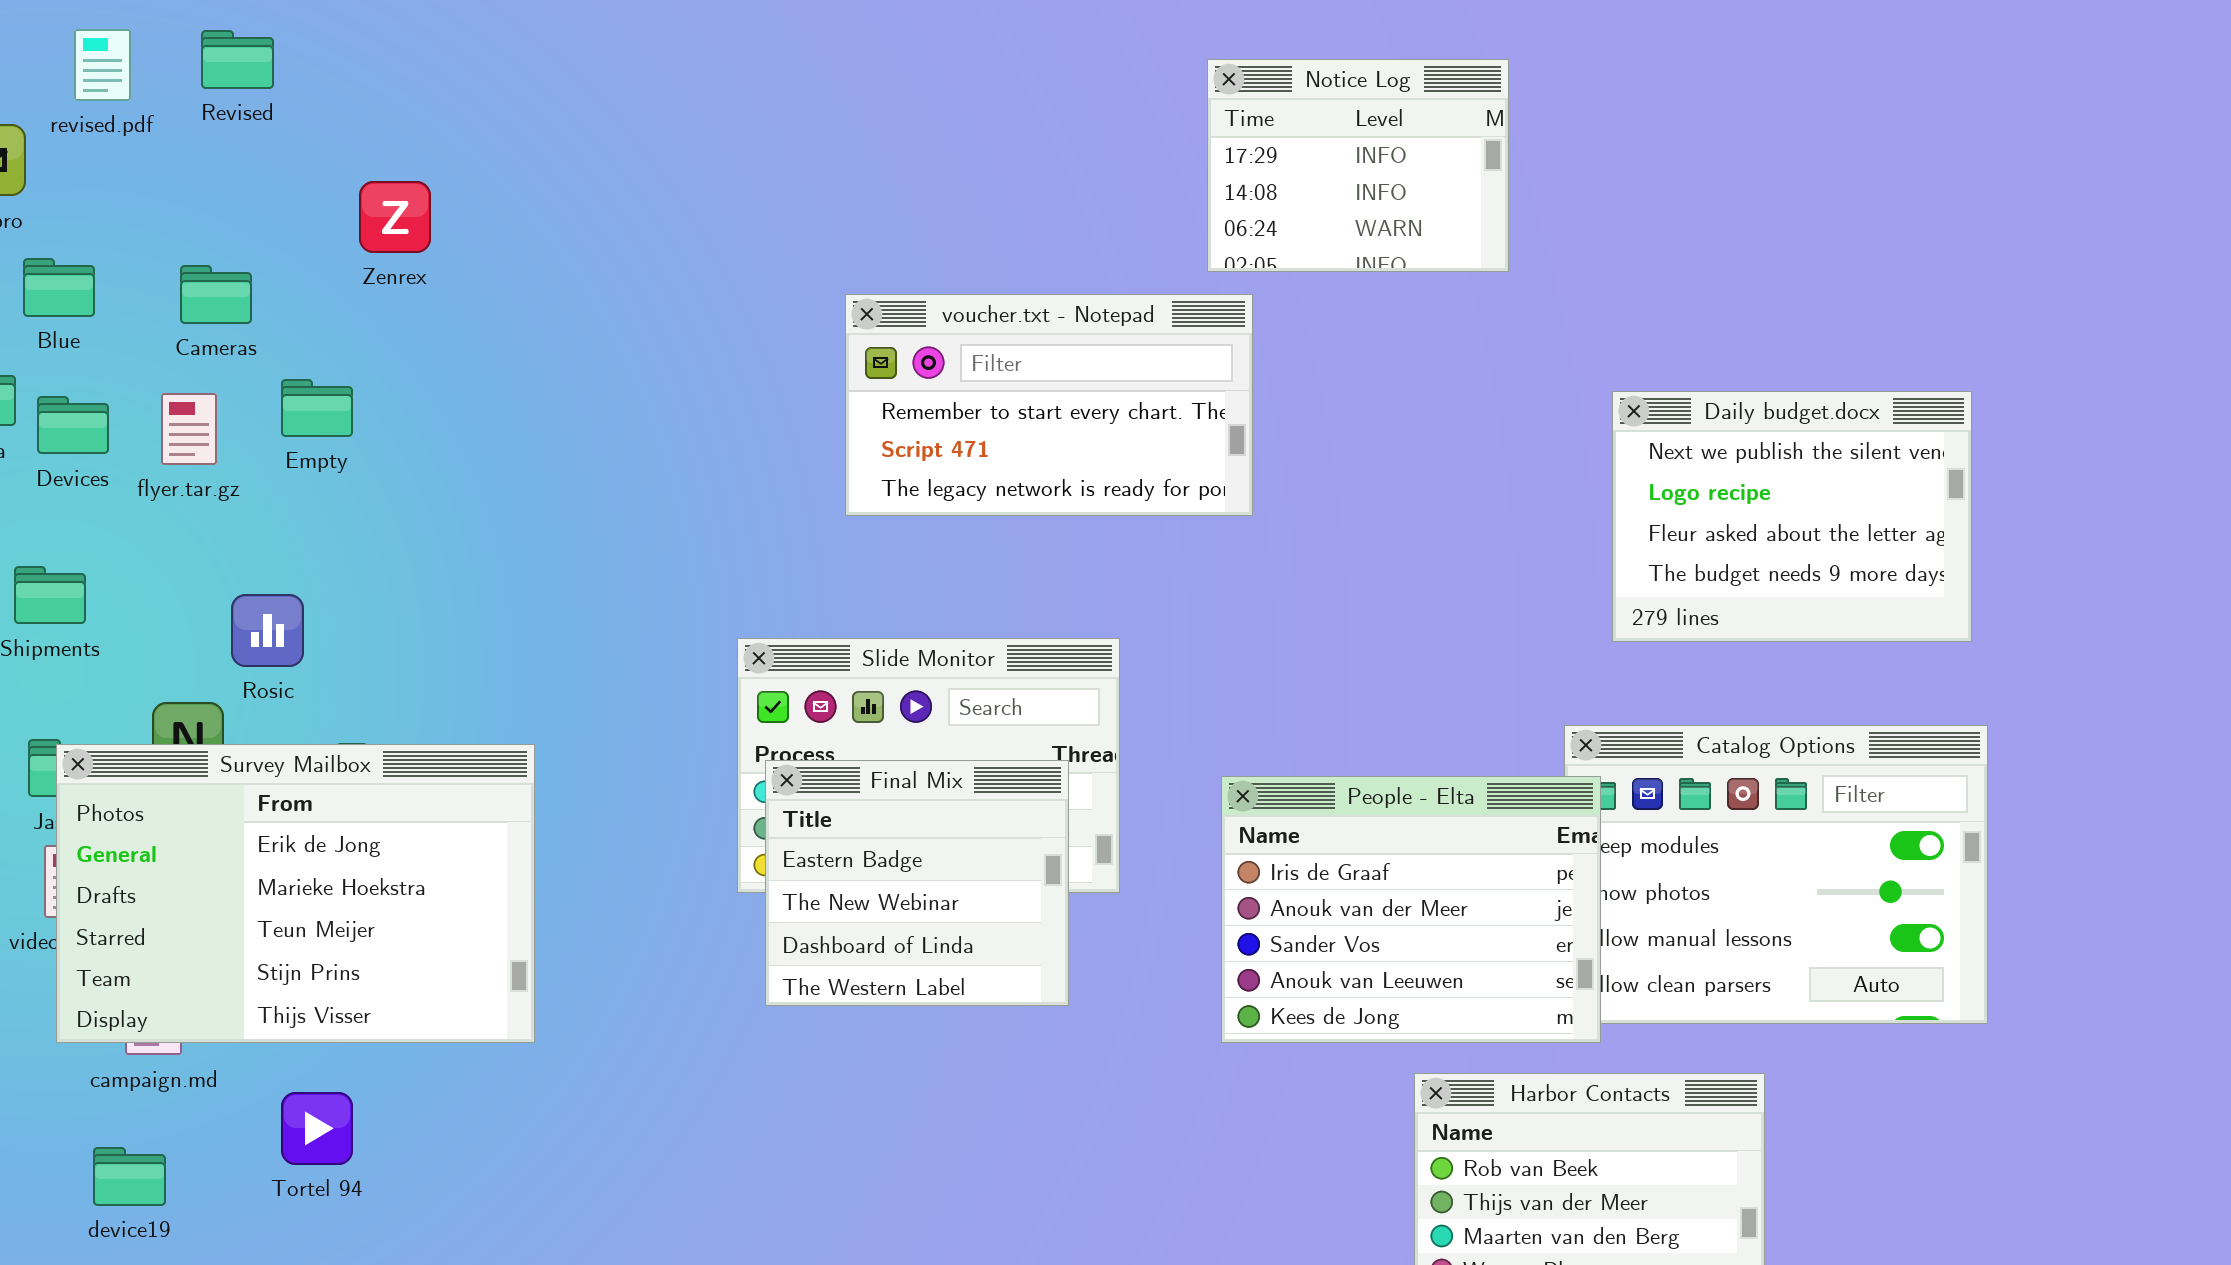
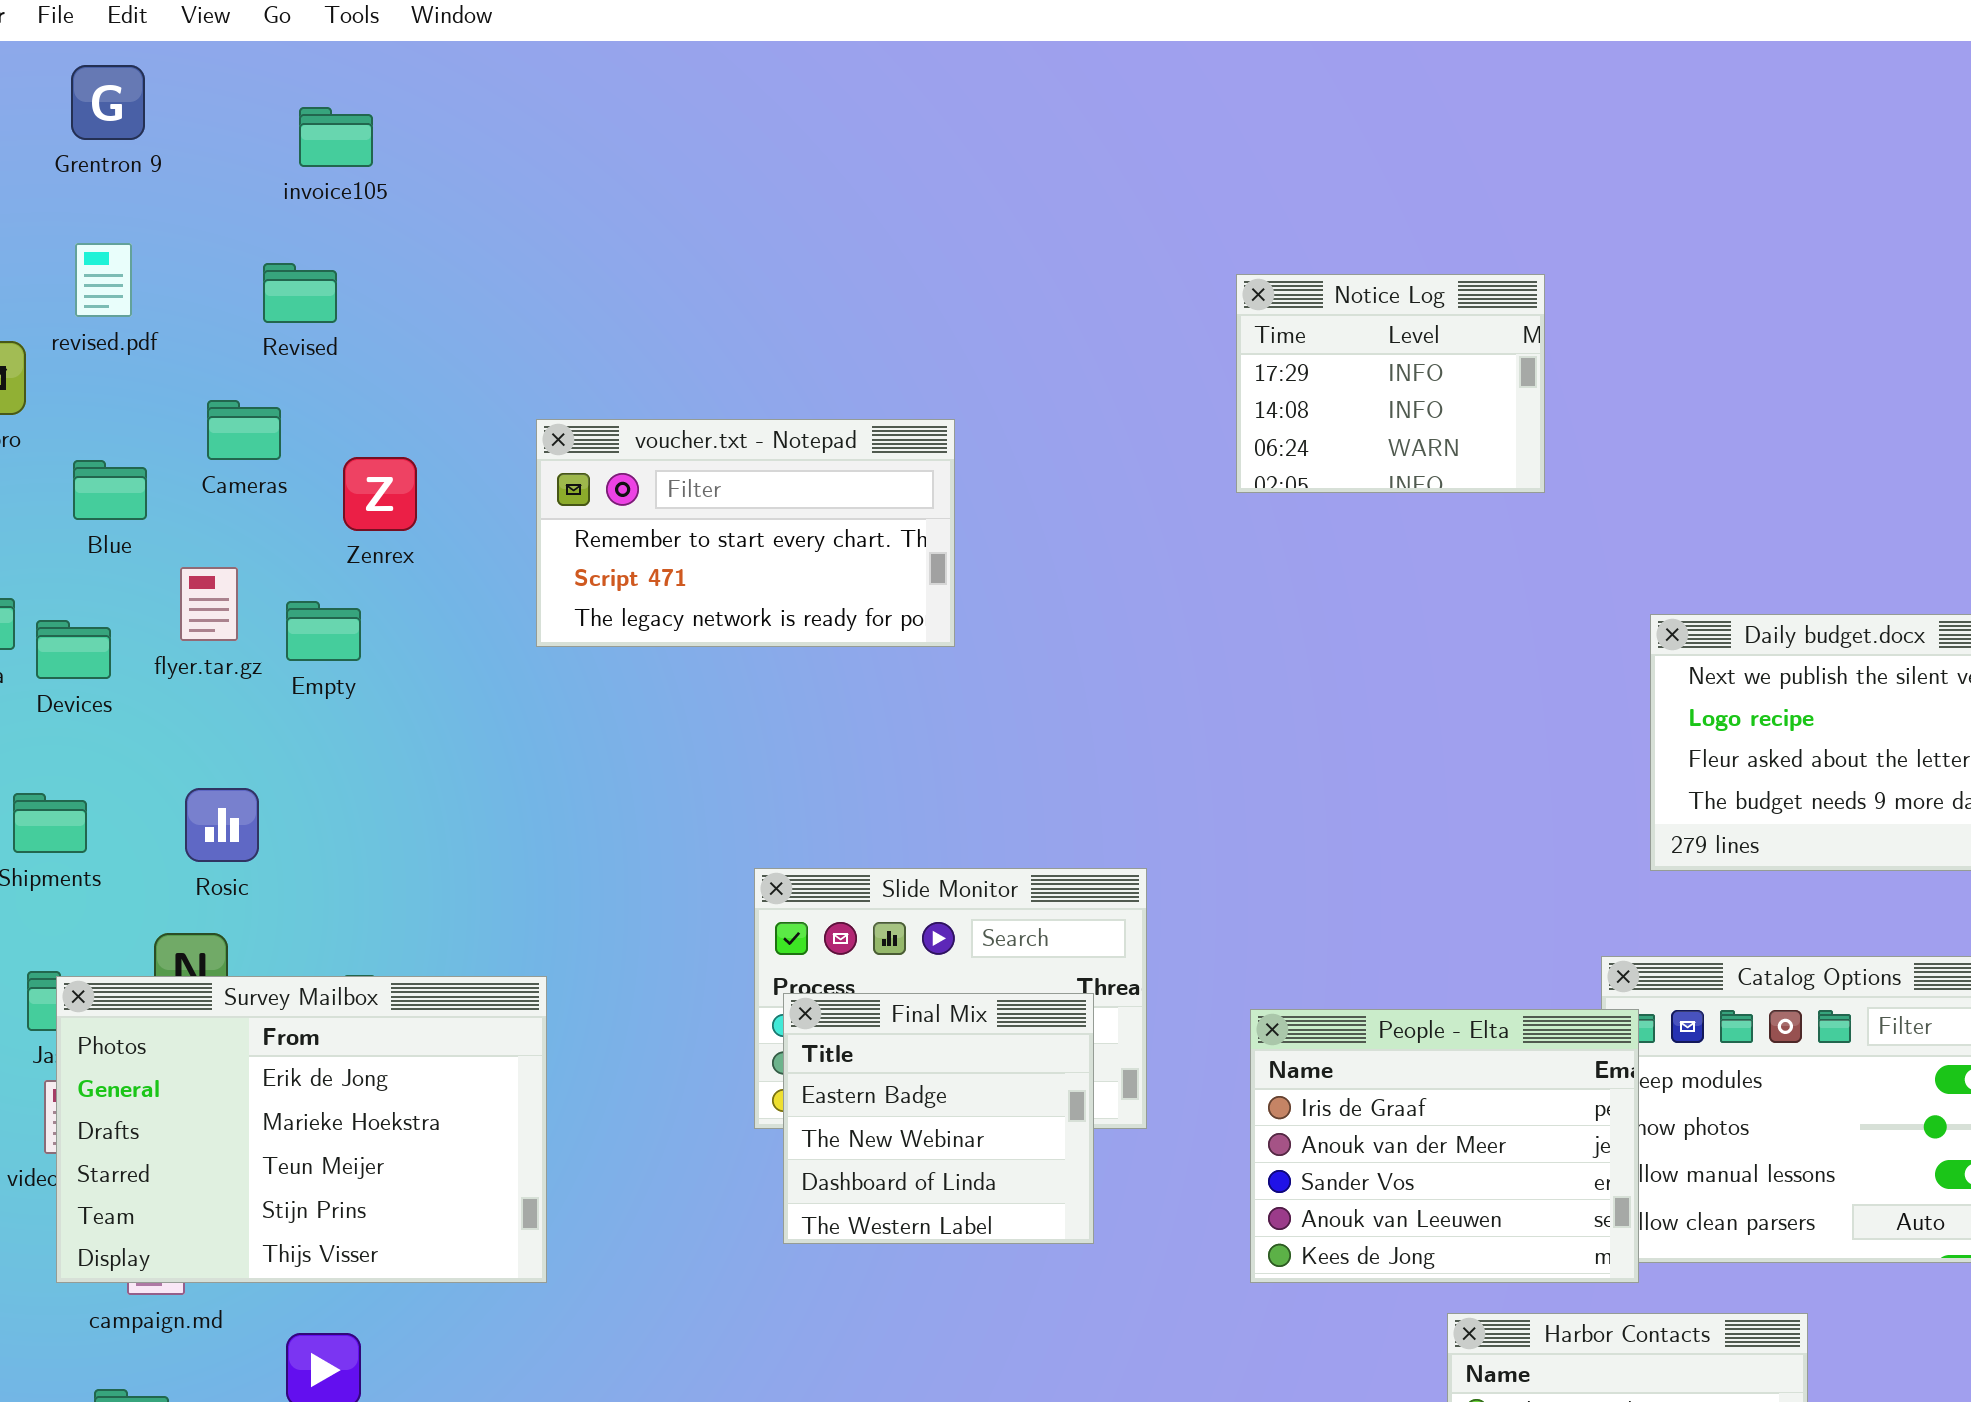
Revised: [201,30,274,89] -> [263,263,337,323], moved
Zenrex: [359,181,431,253] -> [343,457,417,531], moved
Blue: [23,258,95,317] -> [73,460,147,520], moved
Cameras: [180,265,252,324] -> [207,400,281,460], moved
voucher.txt - Notepad: [845,294,1253,516] -> [536,419,955,647], moved
flyer.tar.gz: [161,393,217,465] -> [180,567,238,641], moved
Rosic: [231,594,304,667] -> [185,788,259,862], moved

